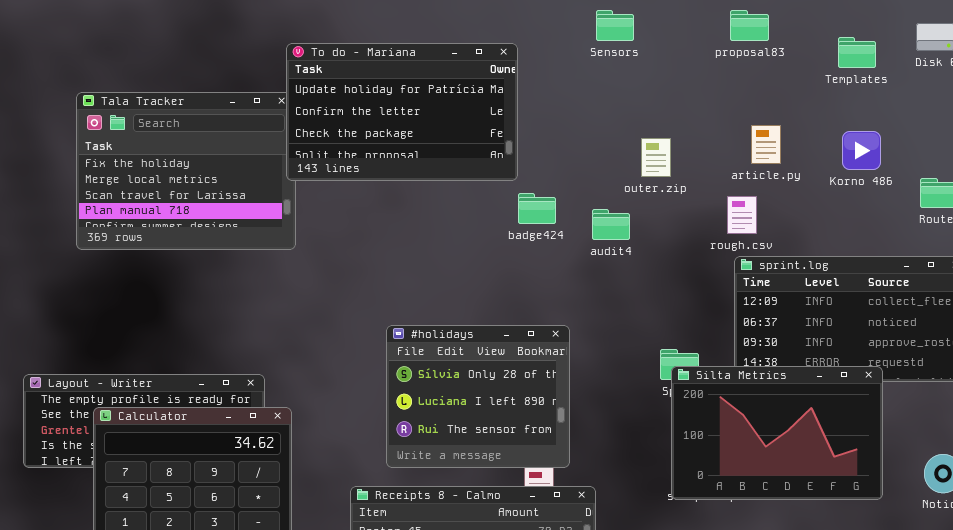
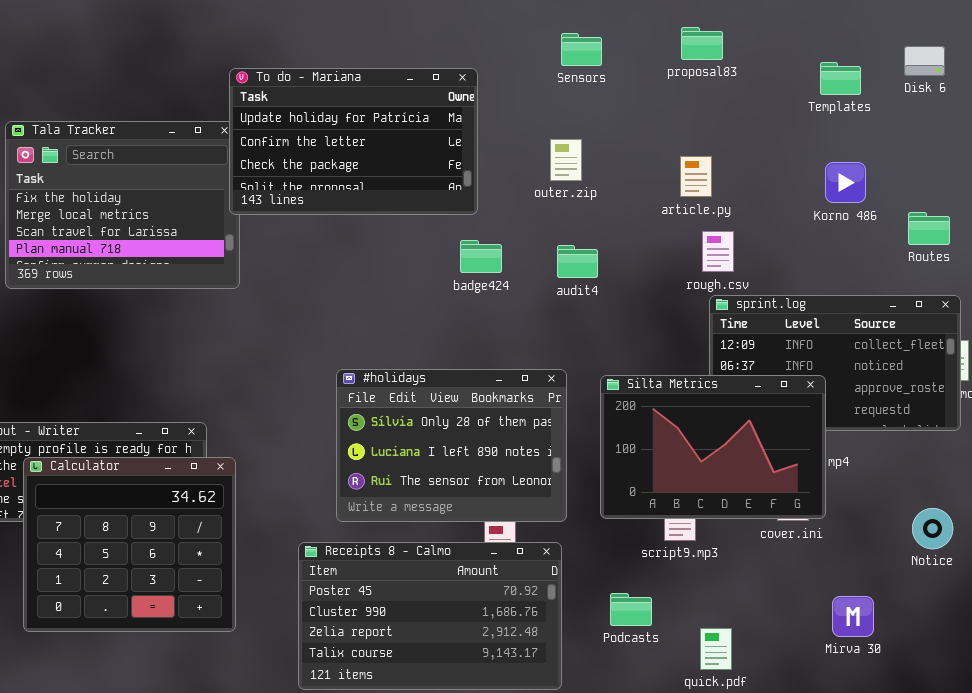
proposal83: [730,10,769,41] -> [681,27,723,60], moved
article.py: [751,125,781,164] -> [680,156,712,197], moved
outer.zip: [641,138,671,177] -> [550,139,582,181], moved
badge424: [518,193,556,224] -> [460,240,502,273], moved
#holidays: [386,325,570,468] -> [336,369,567,522], resized
Silta Metrics: [671,366,883,500] -> [600,375,826,519], moved

